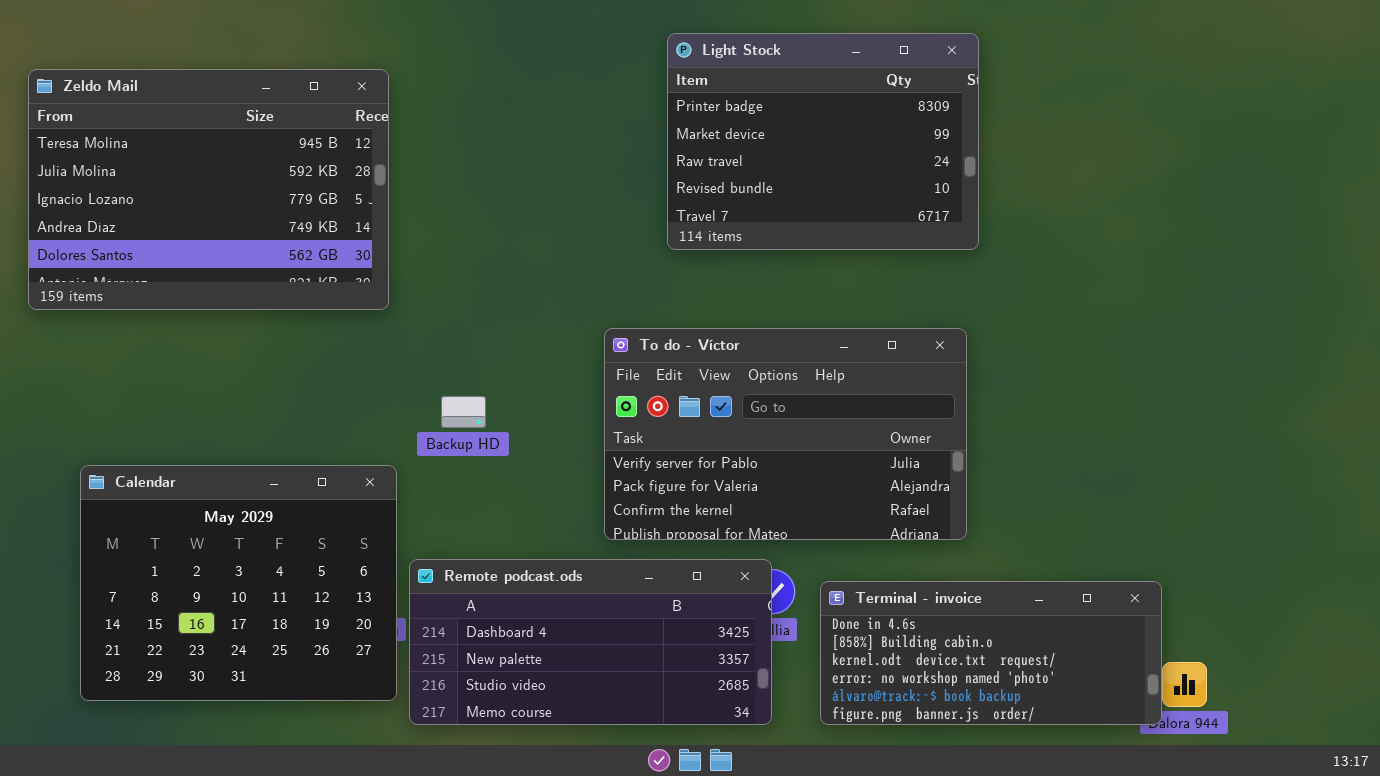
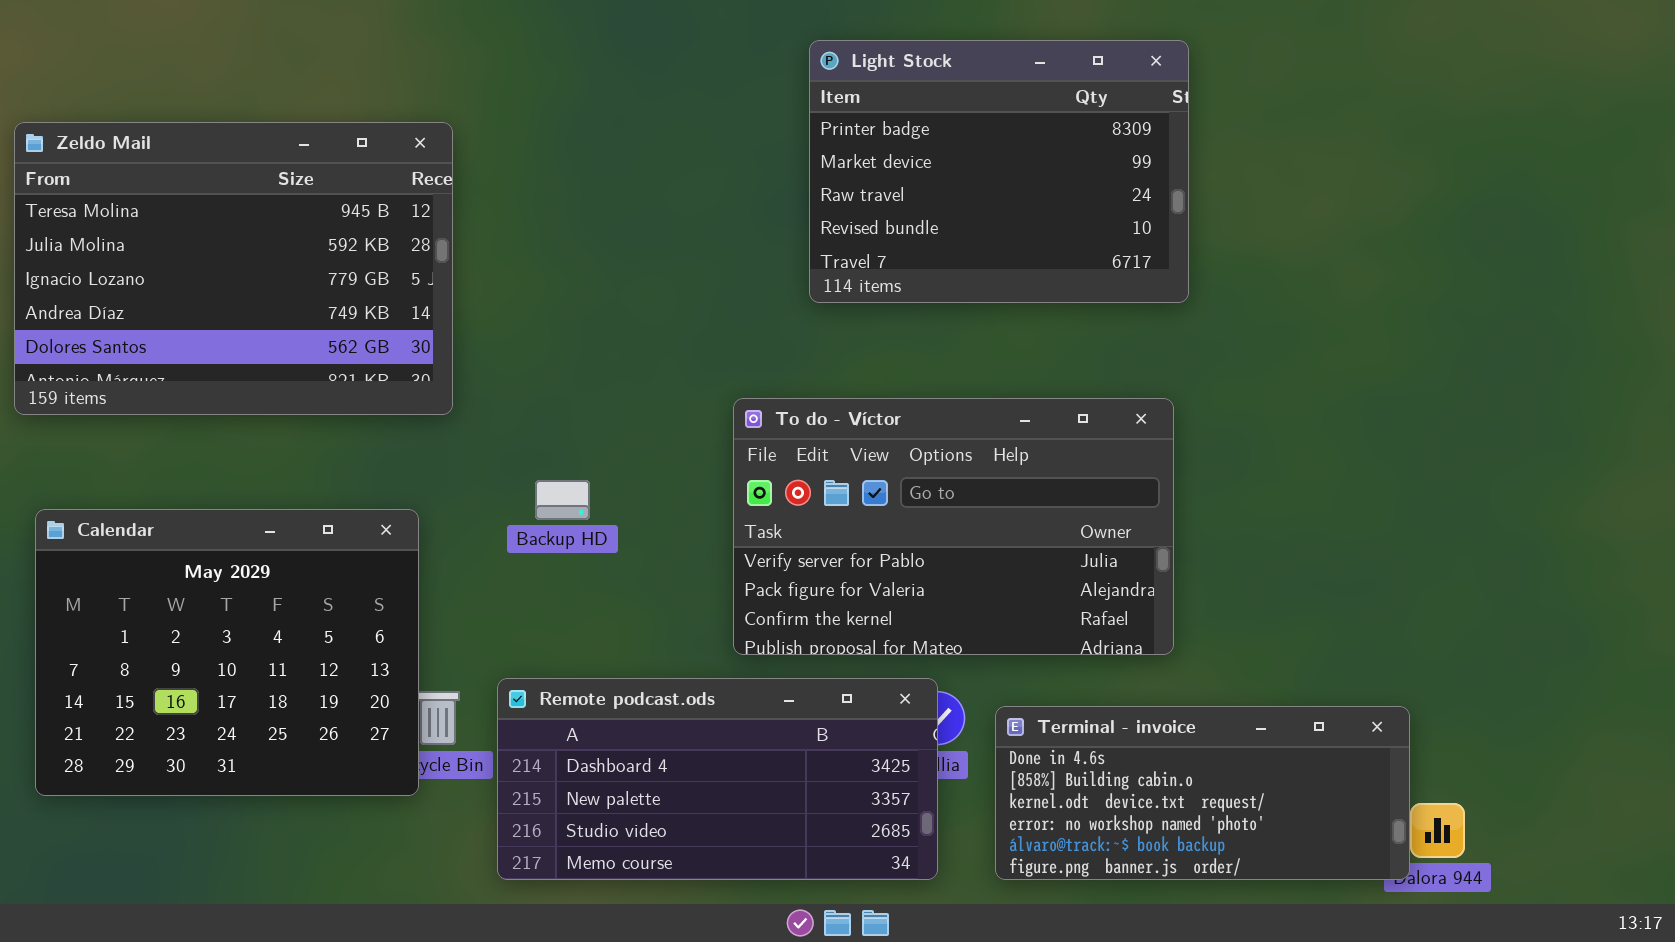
Zeldo Mail: [28,69,389,310] -> [14,122,453,415], moved
Calendar: [80,465,397,701] -> [35,509,419,796], moved

